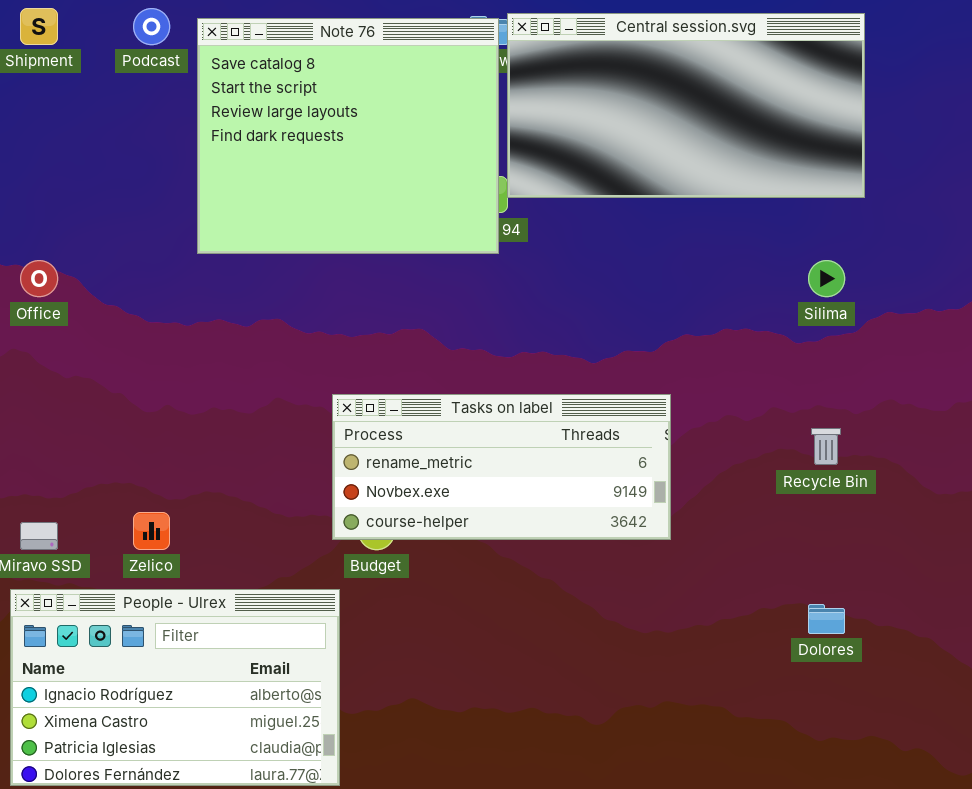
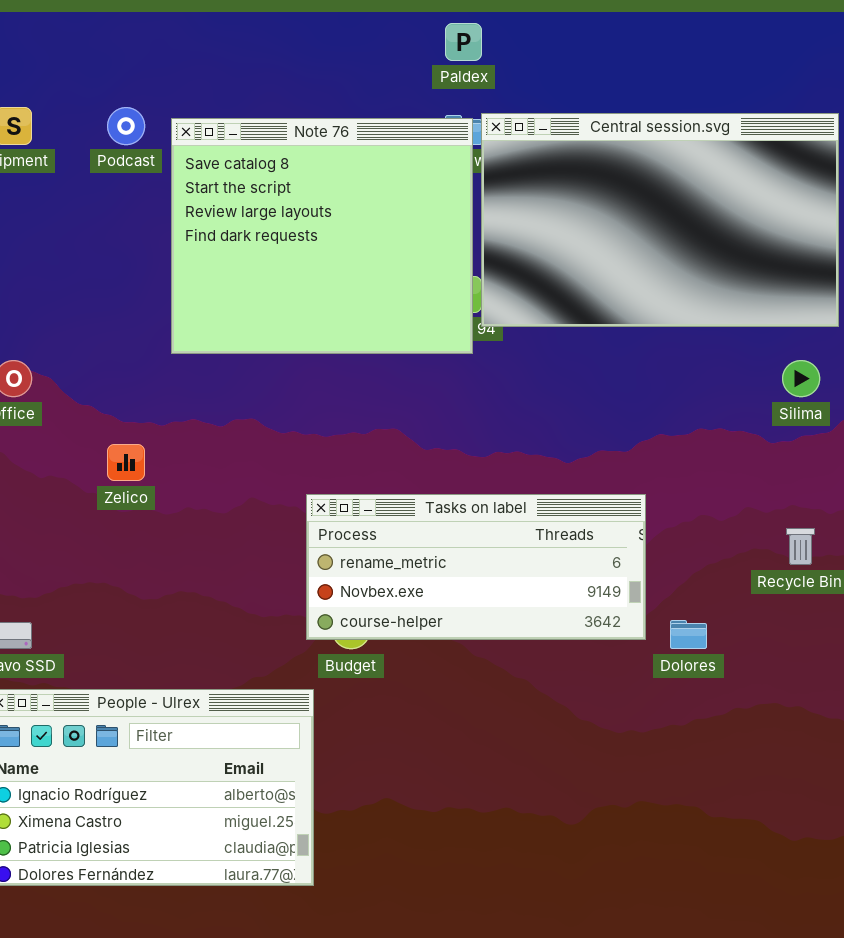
Central session.svg: [507,13,865,198] -> [481,113,839,327], resized
Zelico: [133,512,170,550] -> [107,444,145,481], moved
Dolores: [808,604,845,634] -> [670,620,707,649], moved

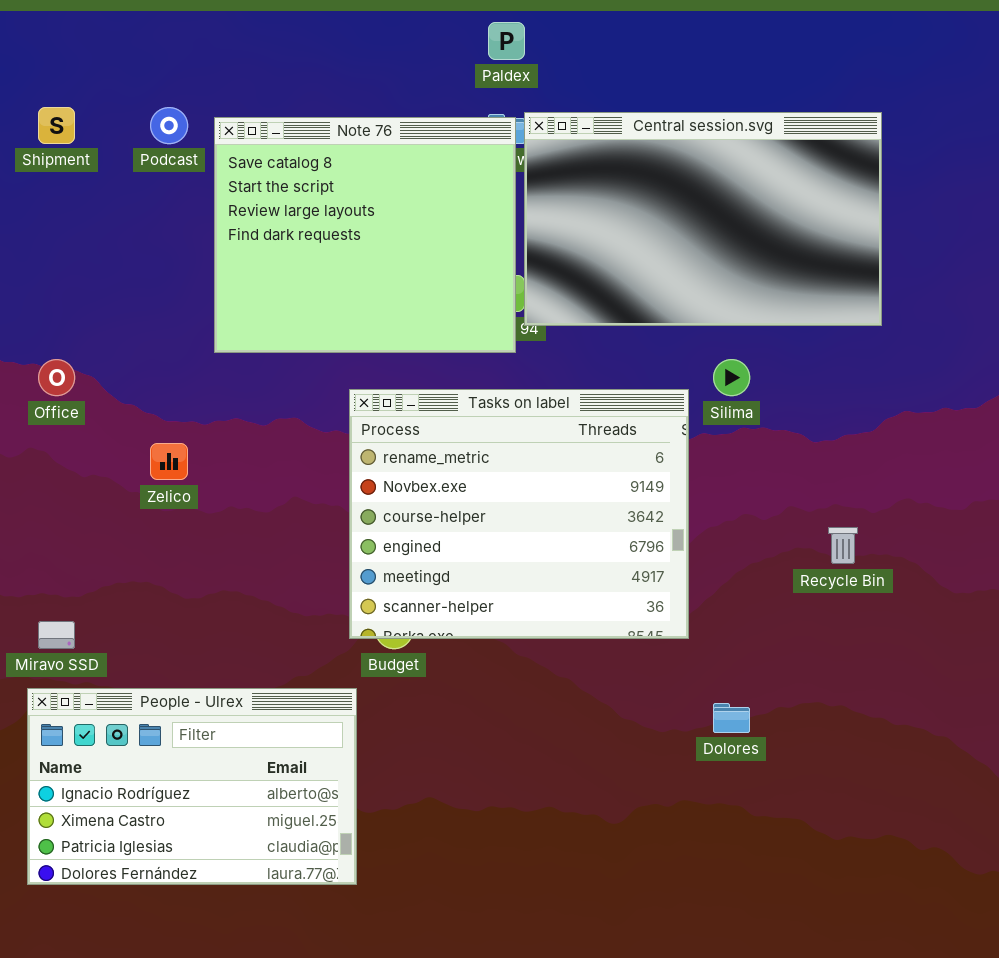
Silima: [782,360,820,397] -> [713,359,750,396], moved
Tasks on label: [306,494,646,640] -> [349,389,689,639], resized
Dolores: [670,620,707,649] -> [713,703,750,733], moved

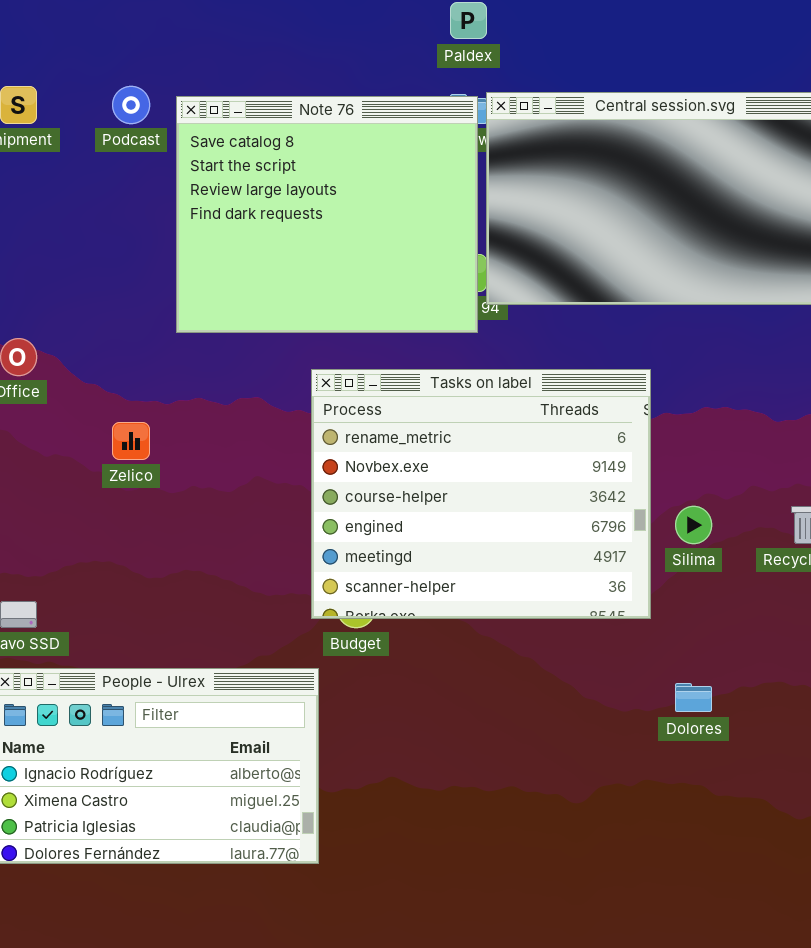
Silima: [713,359,750,396] -> [675,506,712,544], moved

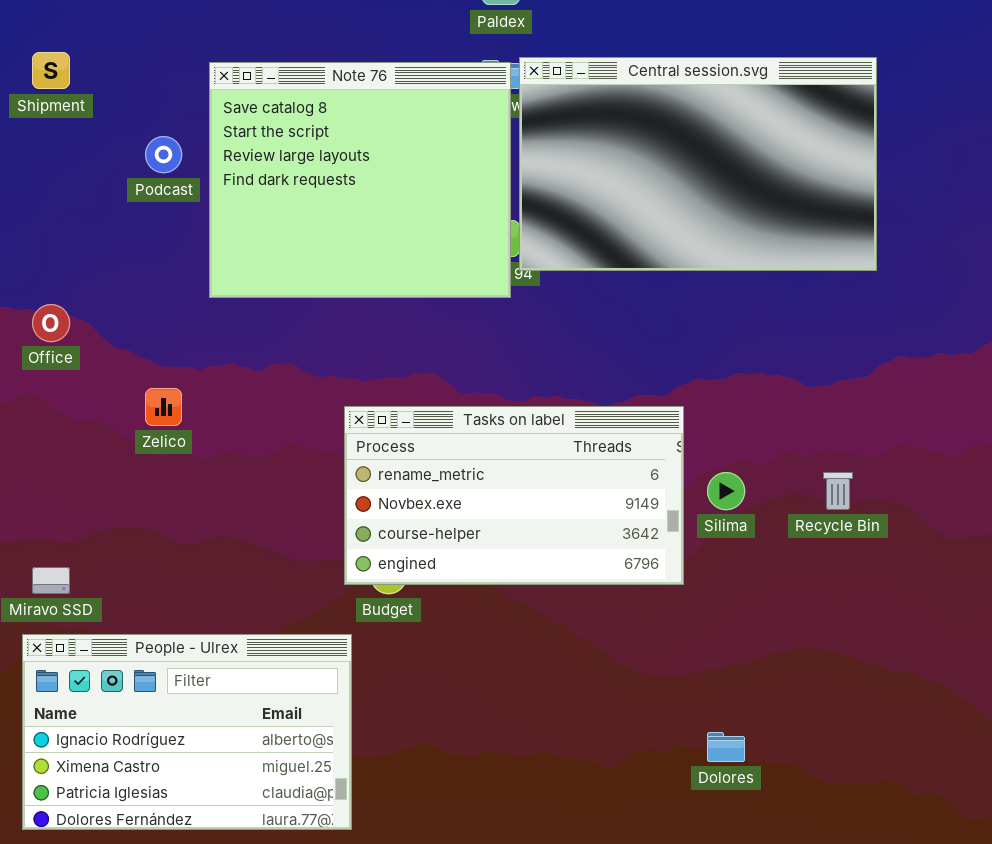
Podcast: [112,86,150,124] -> [145,136,182,173], moved
Tasks on label: [311,369,651,619] -> [344,406,684,585], resized
Dolores: [675,683,712,712] -> [707,732,745,762], moved

